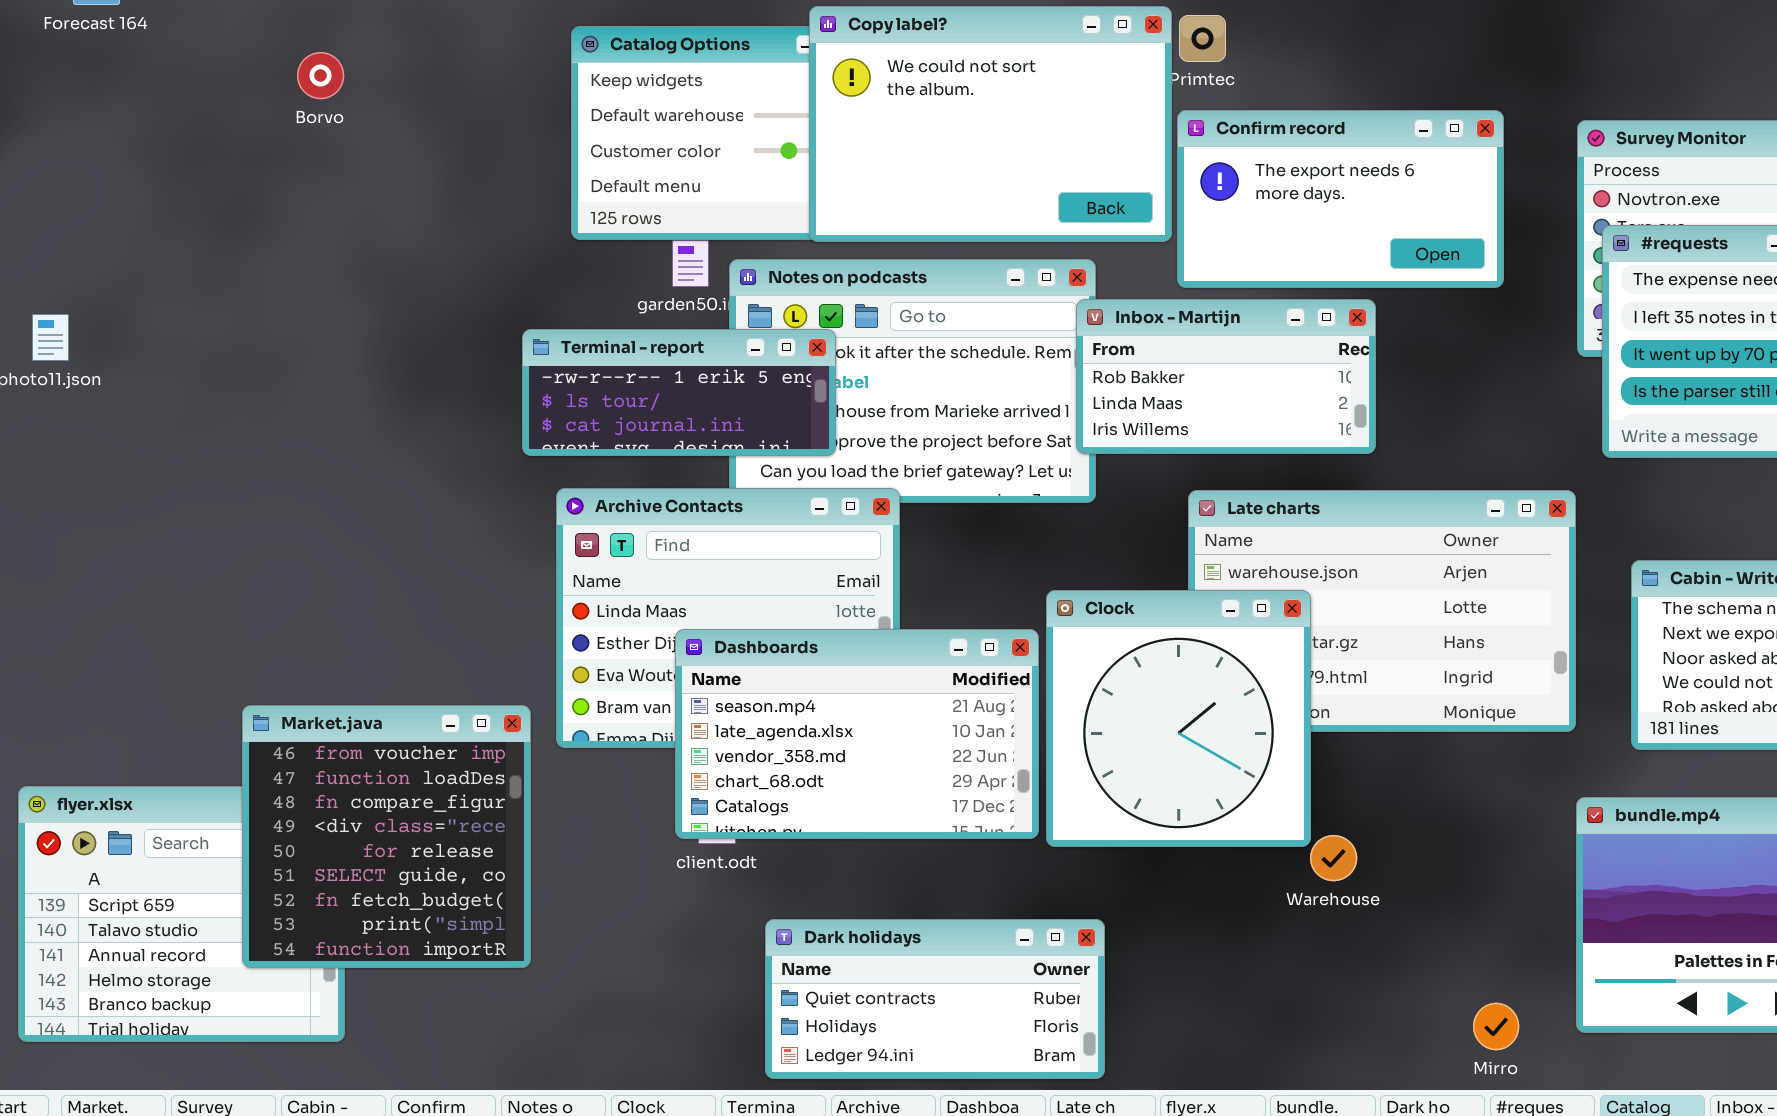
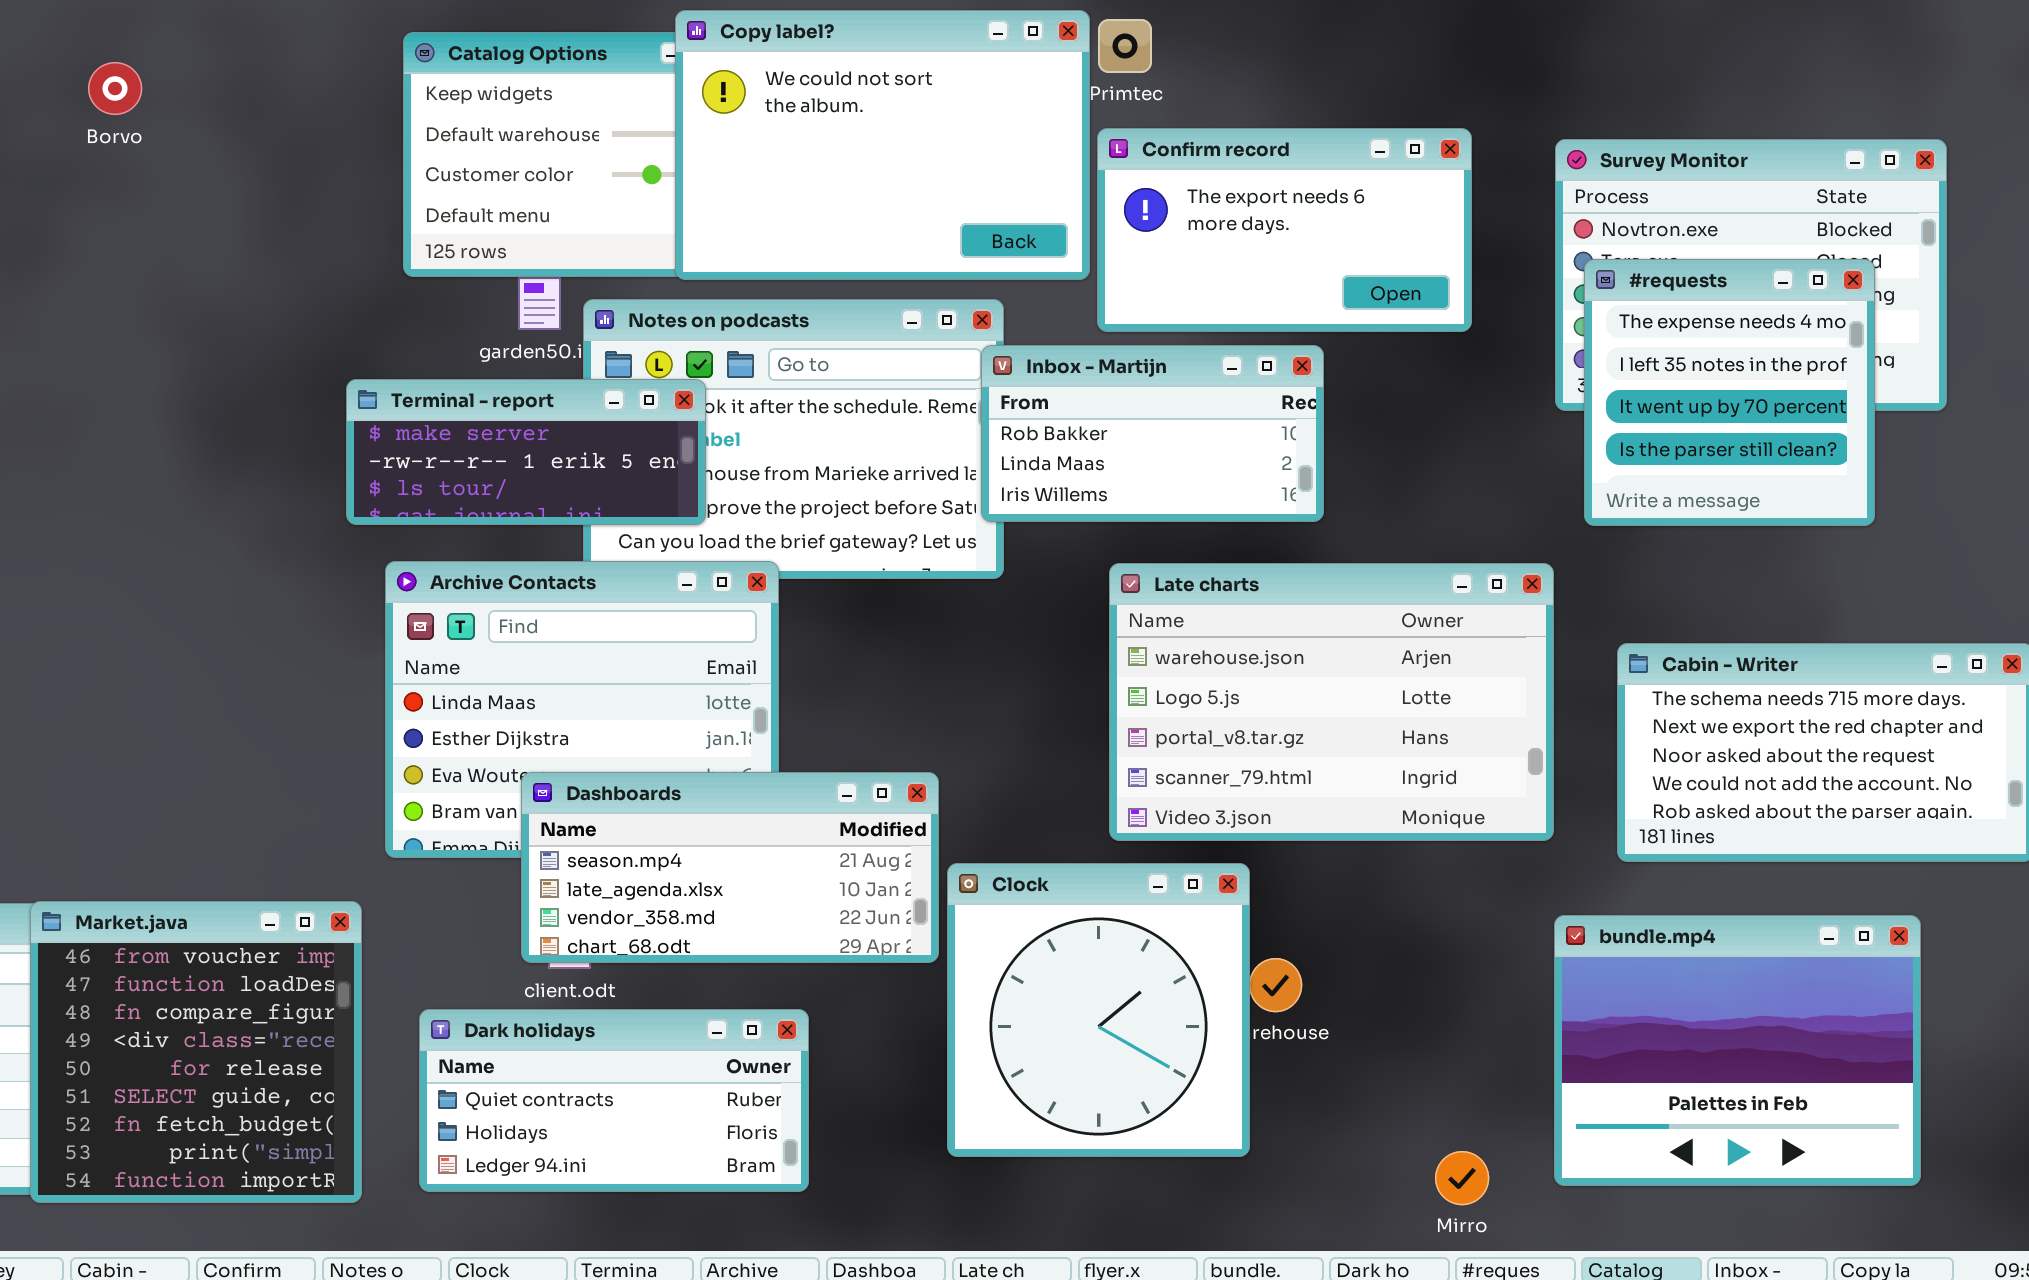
Terminal - report: [522,329,836,456] -> [346,379,706,525], scrolled up 1 row
Clock: [1046,590,1311,847] -> [947,863,1250,1157], moved
Dashboards: [675,629,1039,839] -> [521,772,939,963], resized
Market.java: [242,705,531,968] -> [30,901,362,1203], moved
Dark holidays: [765,919,1105,1079] -> [419,1009,809,1192], moved

